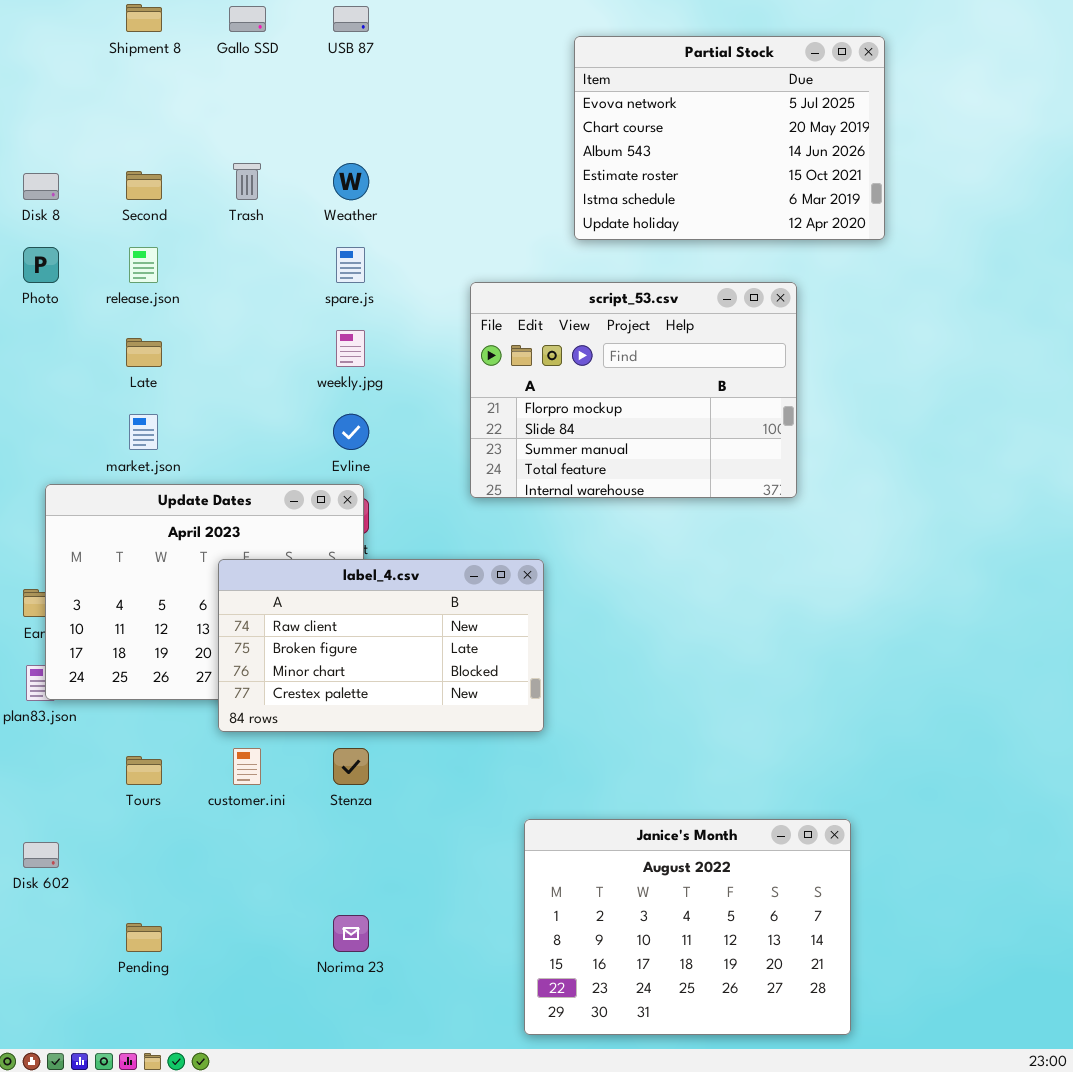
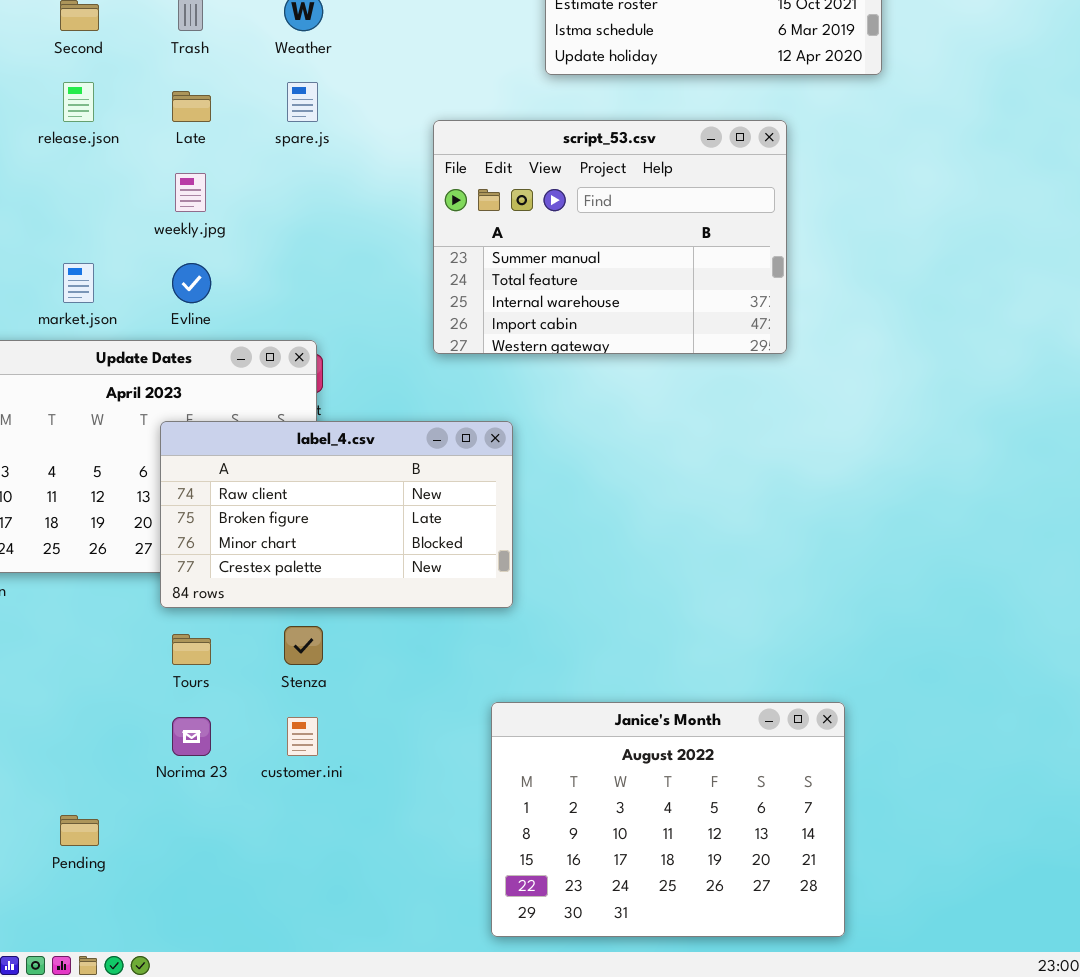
script_53.csv: [470,282,797,498] -> [433,120,787,354], scrolled down 2 rows
weekly.jpg: [336,330,365,367] -> [175,173,206,212], moved
Late: [126,338,162,367] -> [172,91,211,122], moved
Evline: [333,414,369,450] -> [172,263,211,303], moved
customer.ini: [233,748,261,785] -> [287,717,318,756], moved
Tours: [126,756,162,785] -> [172,634,211,665], moved
Norima 23: [333,915,369,952] -> [172,717,211,756], moved

